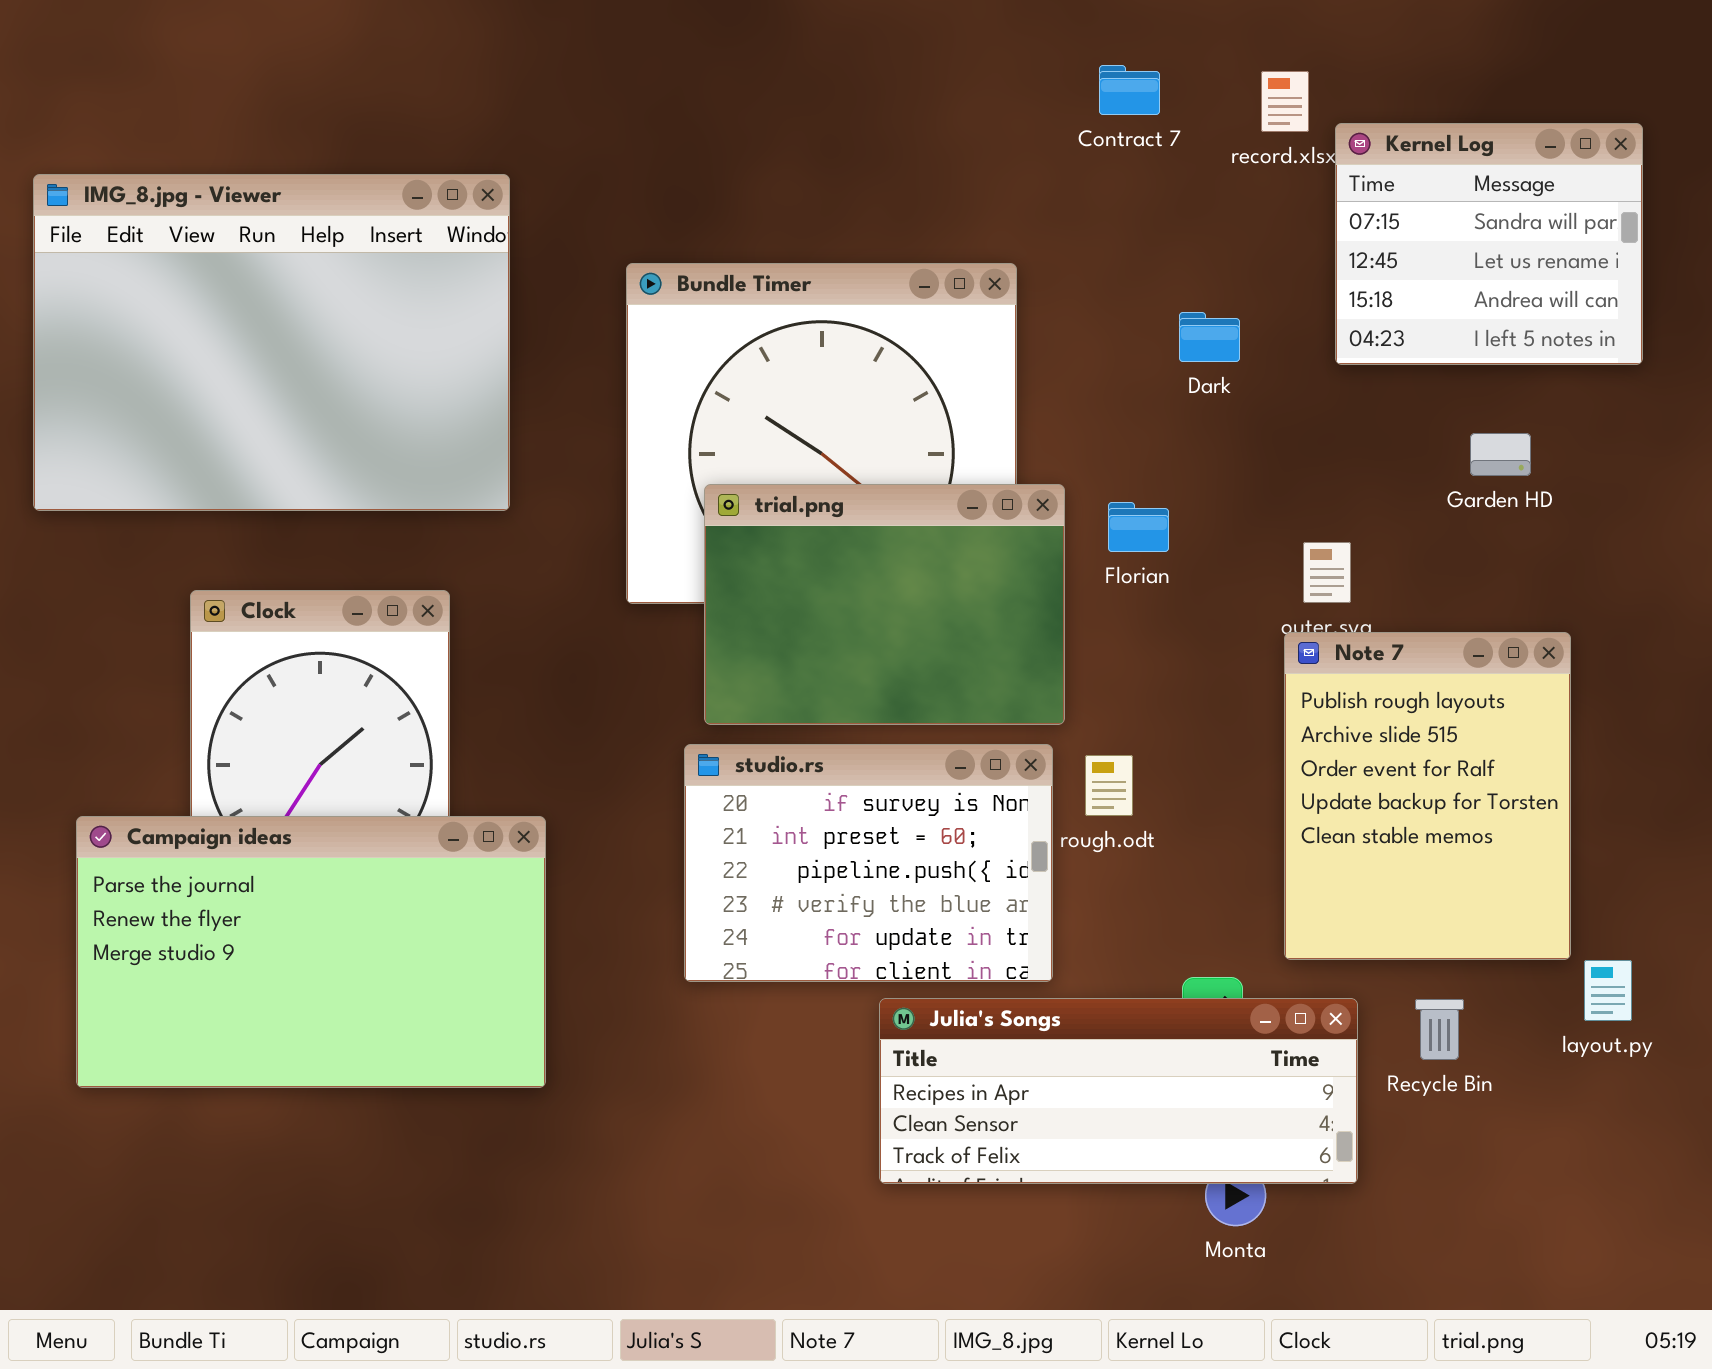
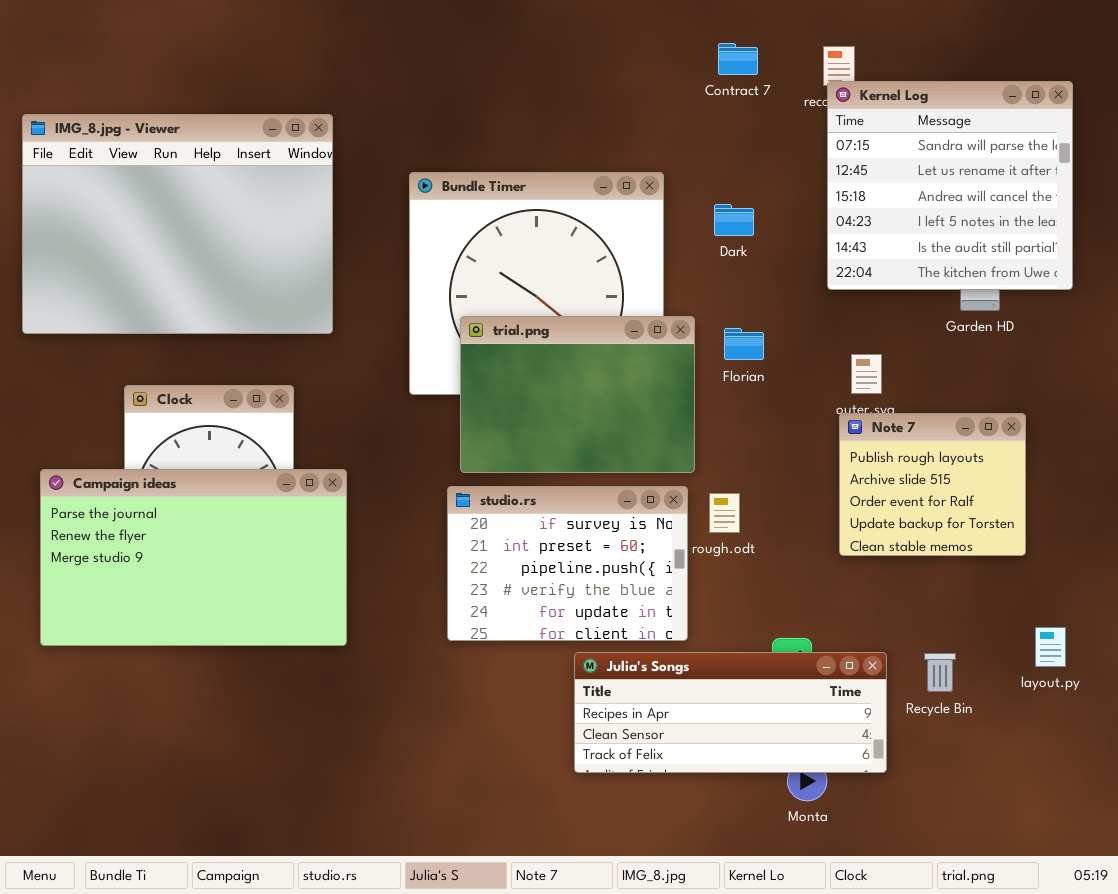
Kernel Log: [1335,123,1643,365] -> [827,81,1073,290], resized
Dark: [1179,312,1240,362] -> [714,204,754,236], moved
Note 7: [1284,632,1571,960] -> [839,413,1026,556], resized
Campaign ideas: [76,816,546,1088] -> [40,469,347,646], moved

